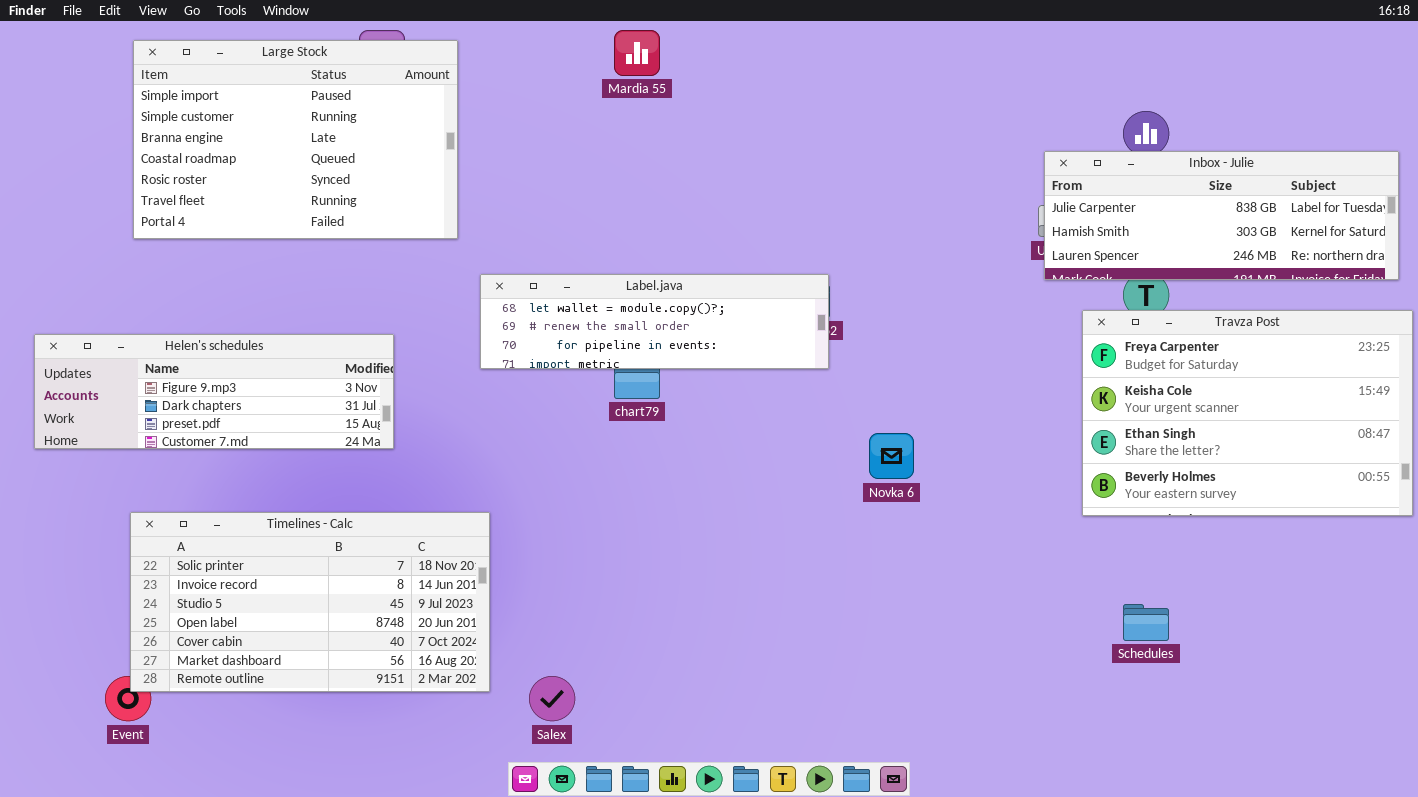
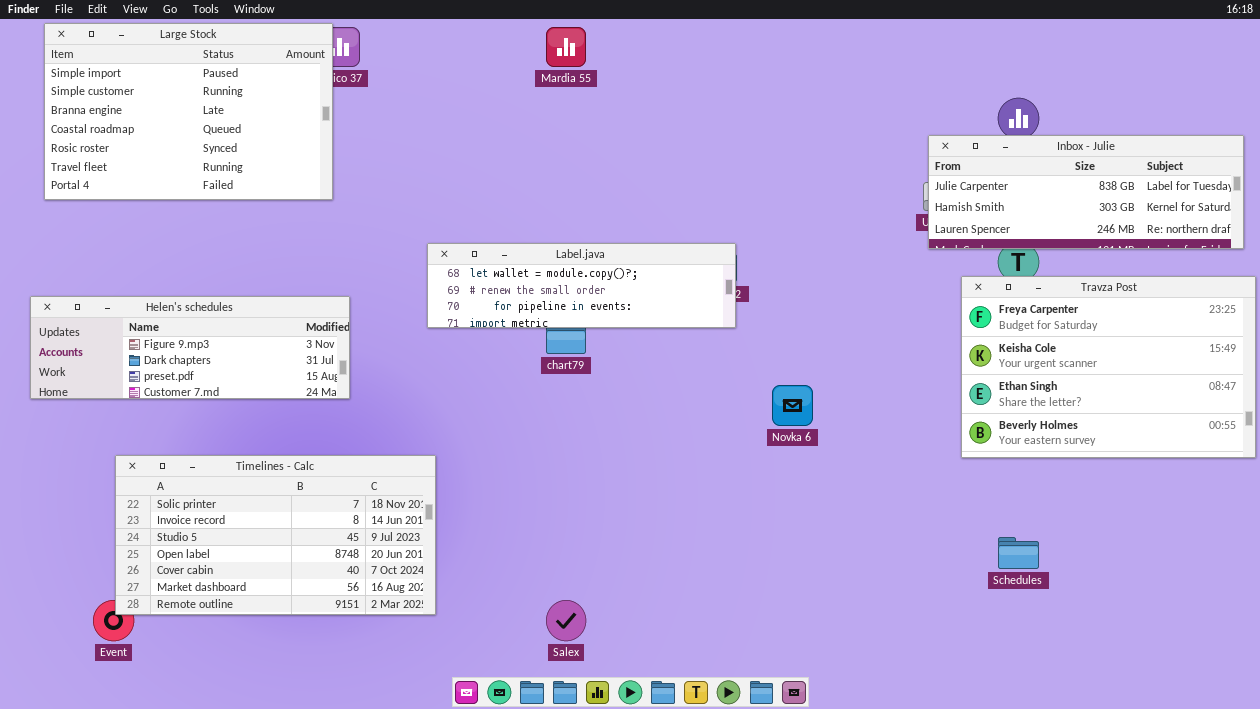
Large Stock: [133,40,458,239] -> [44,23,333,200], moved
Salex: [529,676,575,721] -> [546,600,586,641], moved

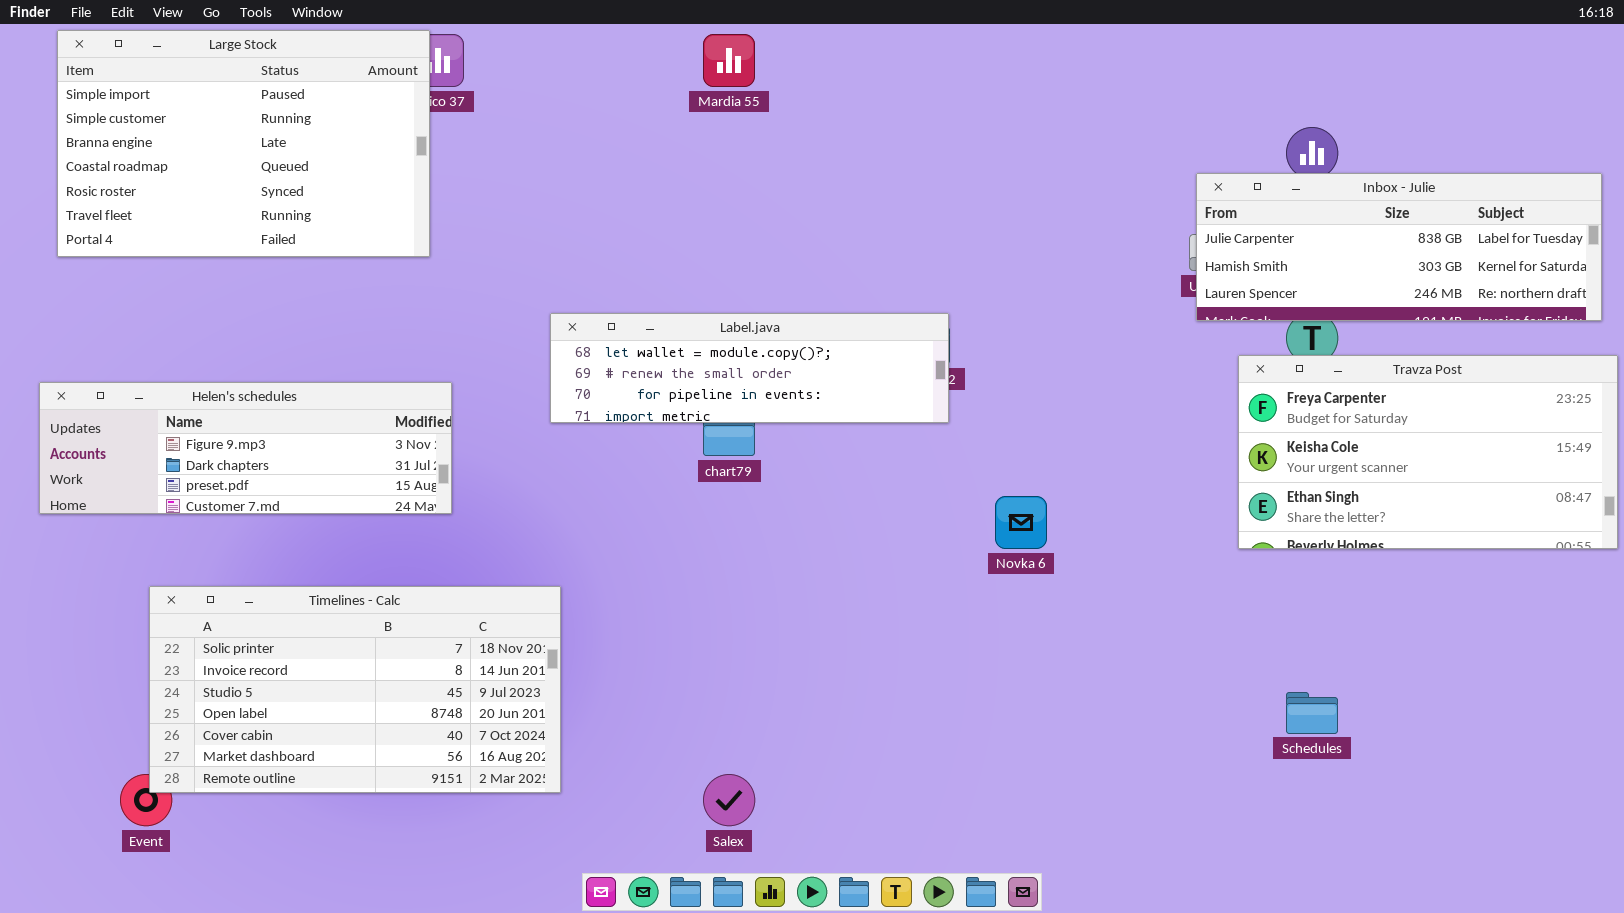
Travza Post: [961,276,1256,458] -> [1238,355,1618,549], resized

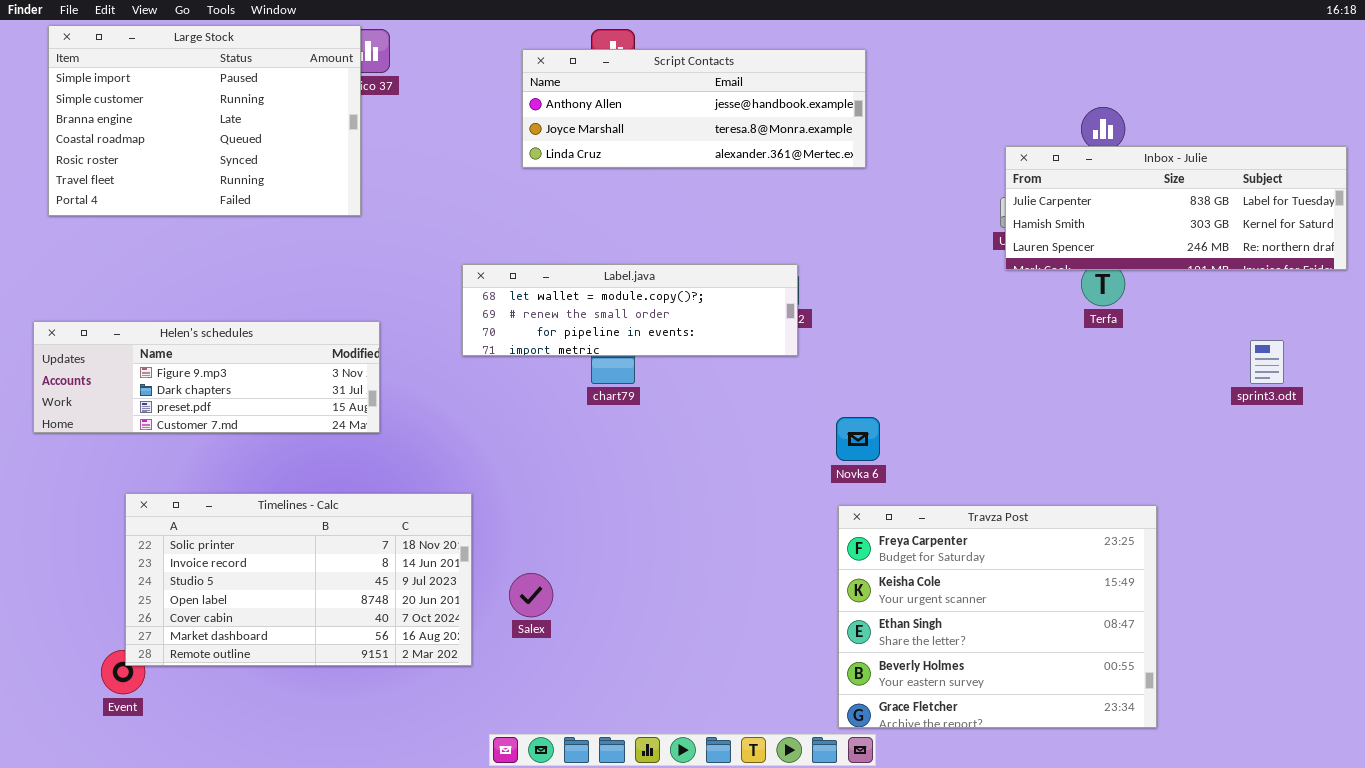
Script Contacts: none -> [522,49,866,168], opened
Travza Post: [1238,355,1618,549] -> [838,505,1157,728], moved, resized
Salex: [703,774,755,826] -> [509,573,553,617], moved

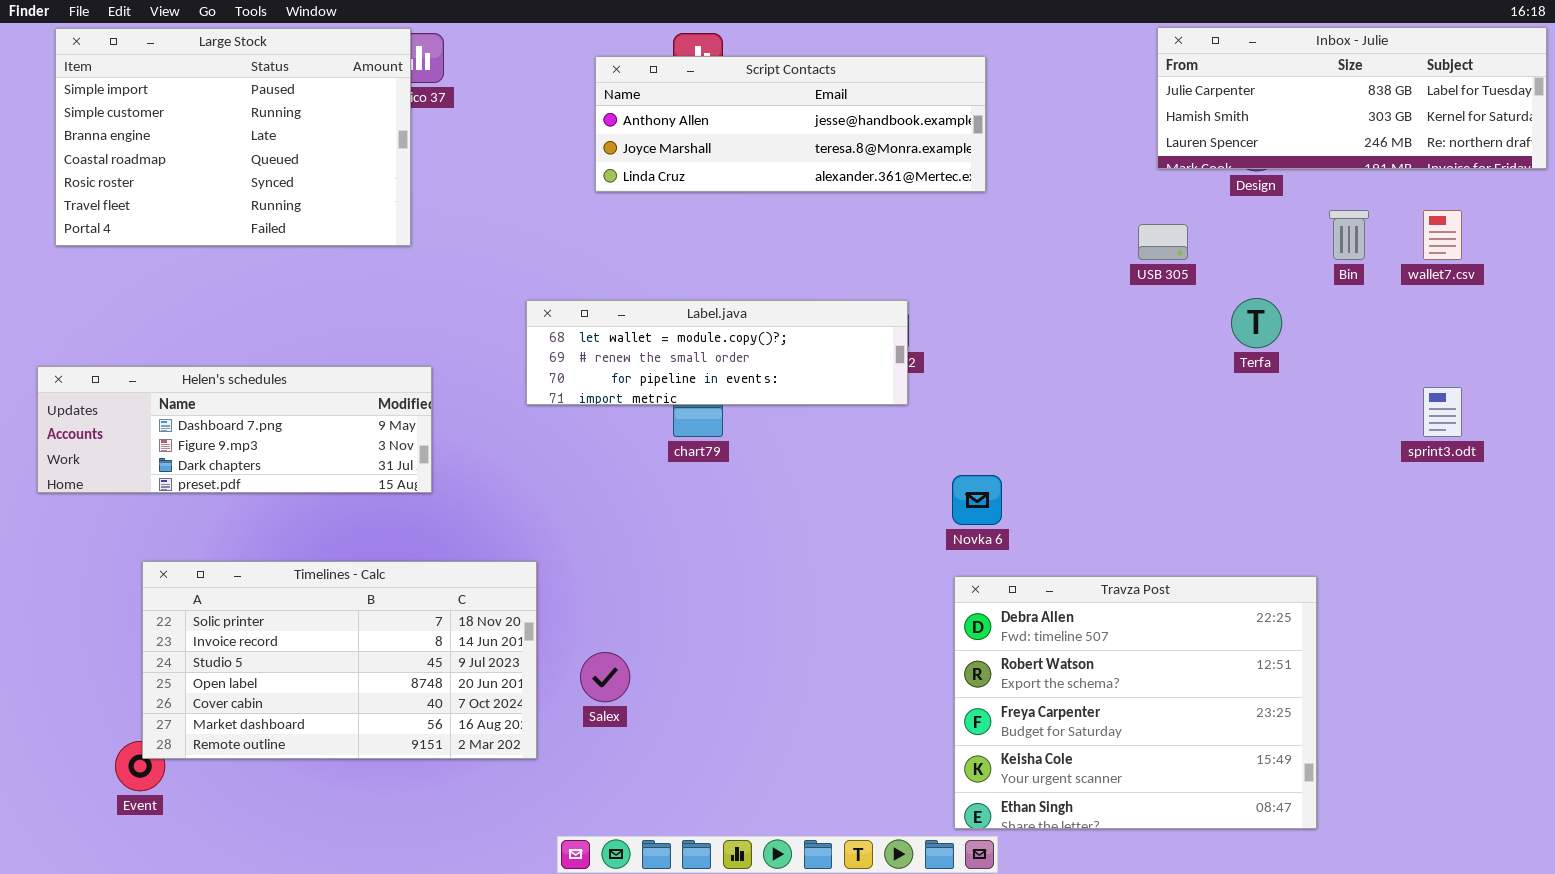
Inbox - Julie: [1005,146,1347,270] -> [1157,27,1547,169], moved
Helen's schedules: [33,321,380,433] -> [37,366,432,493], scrolled up 1 row
Travza Post: [838,505,1157,728] -> [954,576,1317,829], scrolled up 2 rows

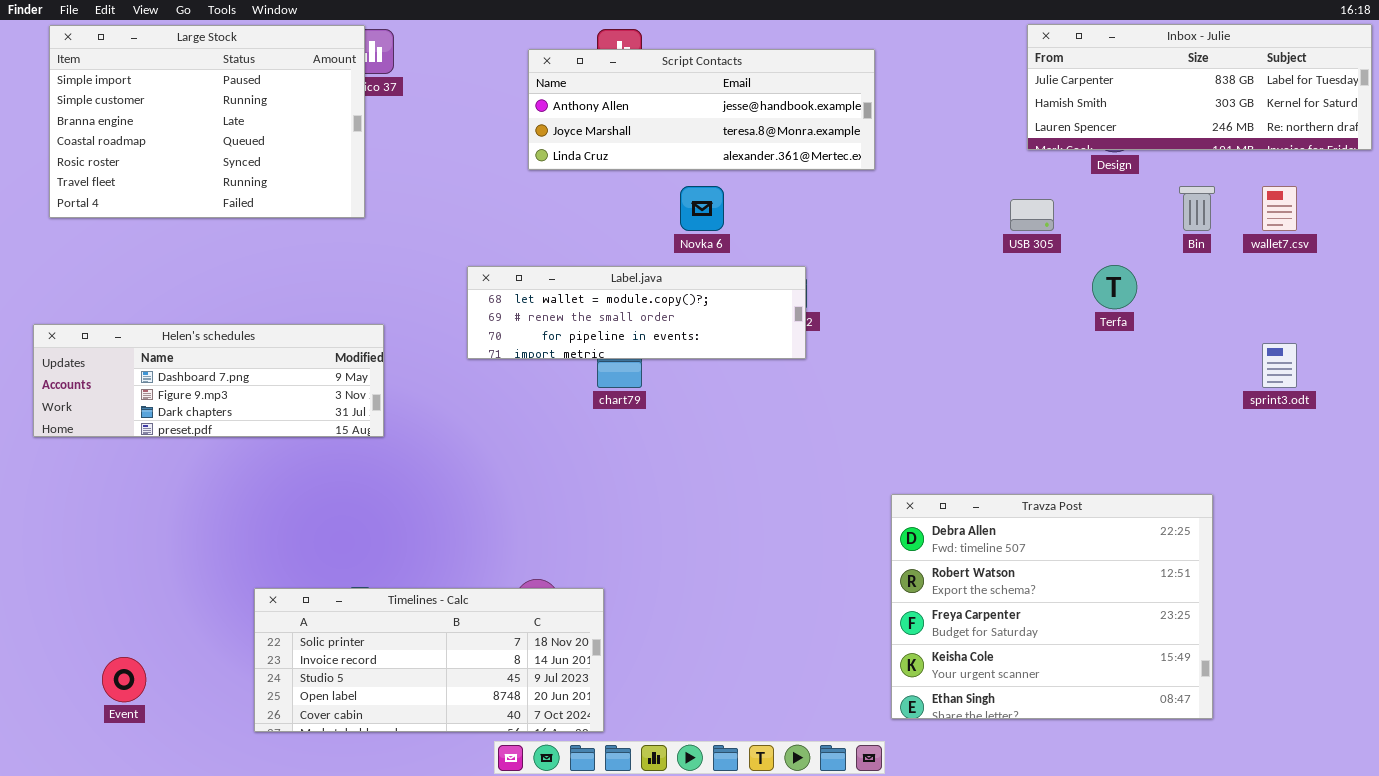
Novka 6: [952,475,1002,525] -> [680,186,724,231], moved
Timelines - Calc: [142,561,537,759] -> [254,588,604,732], moved, resized
Travza Post: [954,576,1317,829] -> [891,494,1213,719], moved

